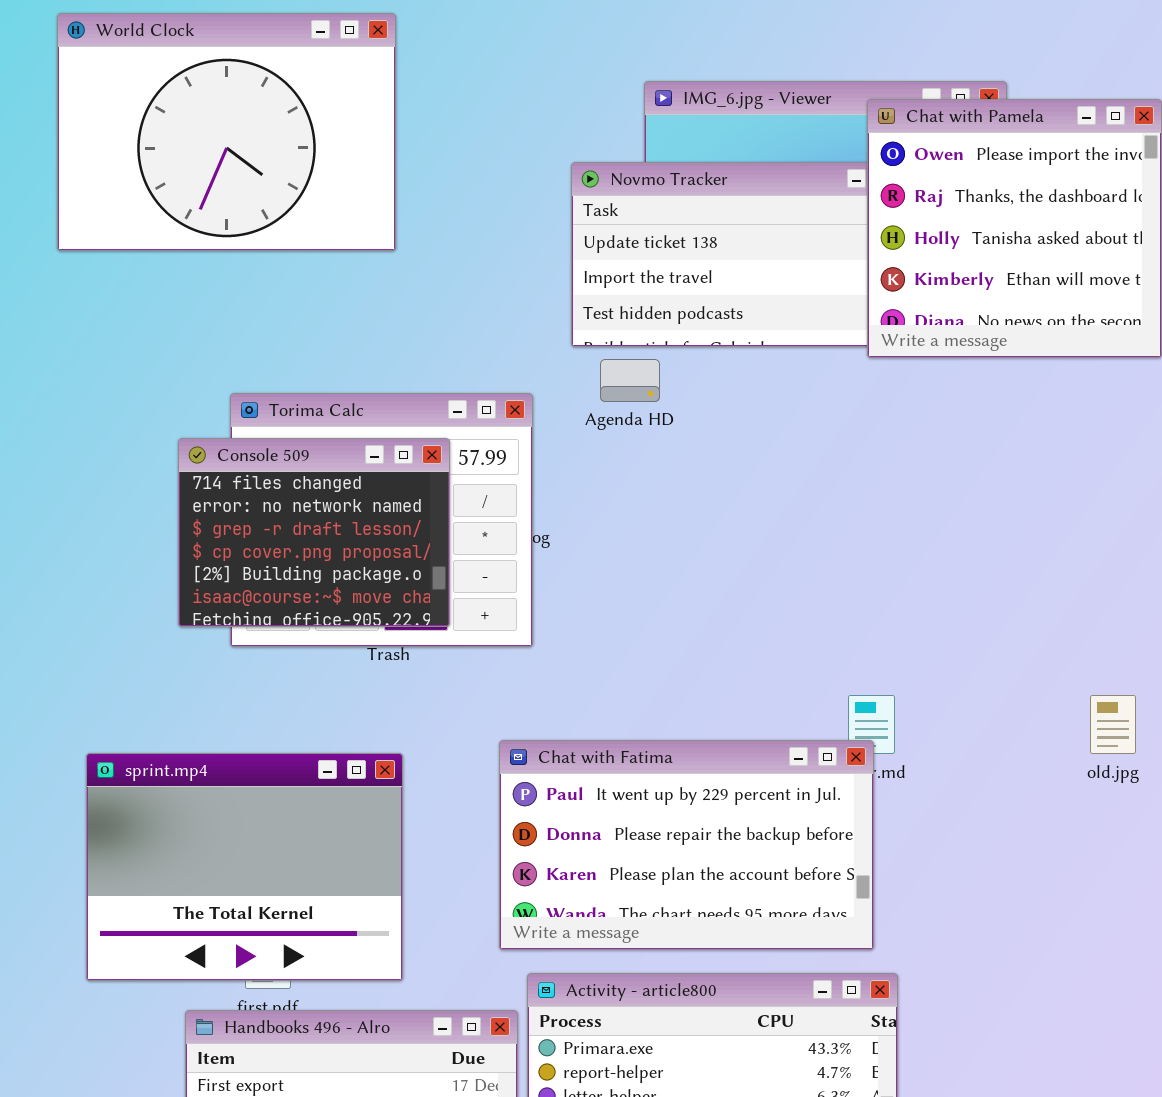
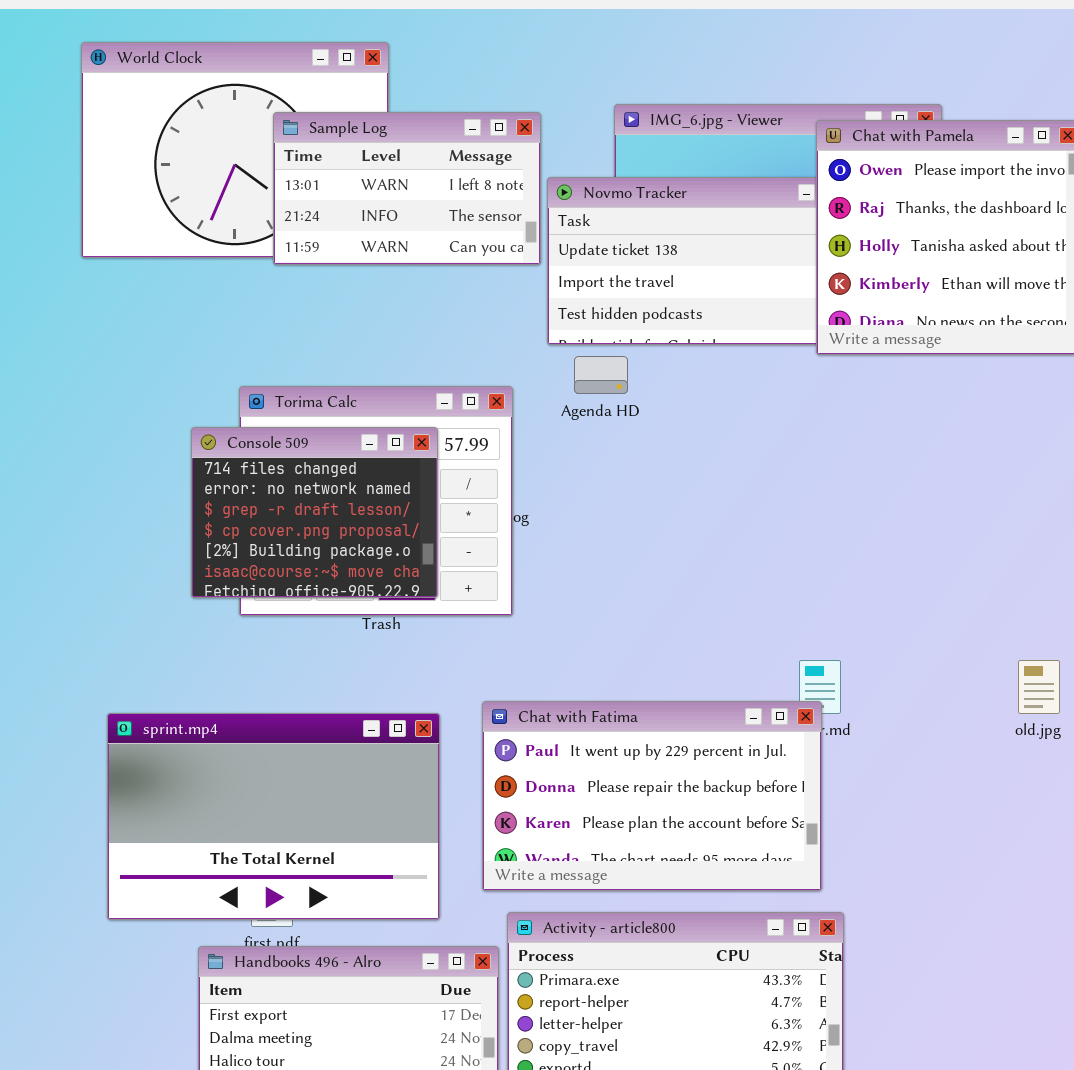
Sample Log: none -> [273,112,541,265], opened
sprint.mp4: [86,753,403,981] -> [107,713,440,920], resized

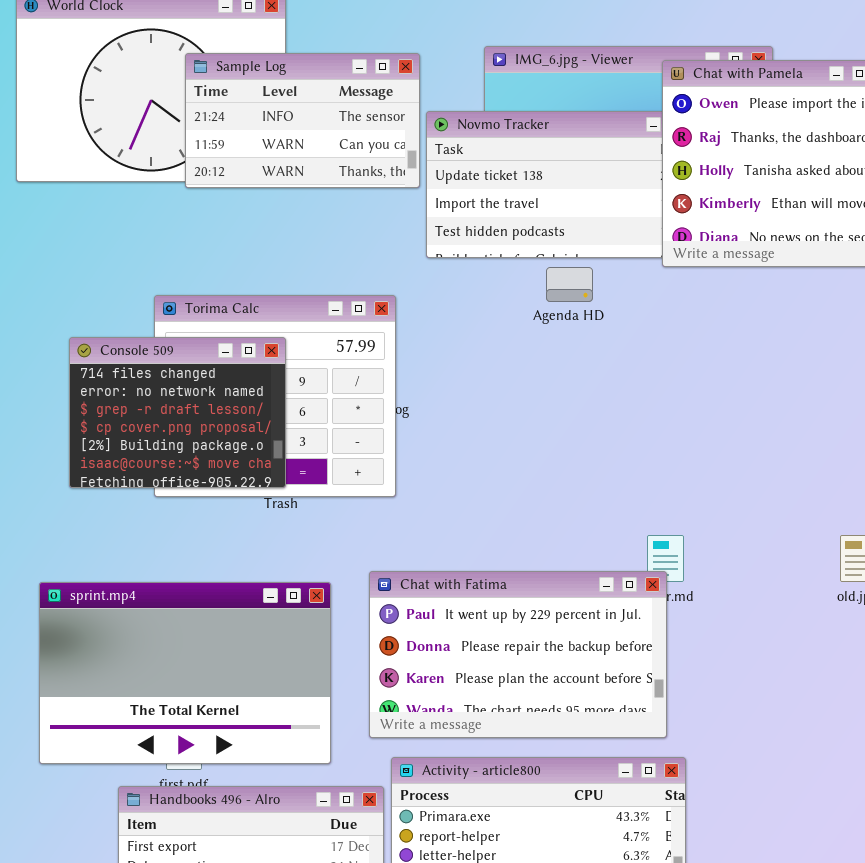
Sample Log: [273,112,541,265] -> [185,53,420,188], scrolled down 1 row
Agenda HD: [574,356,628,394] -> [546,267,593,302], moved
Console 509: [191,427,438,598] -> [69,337,286,488], moved

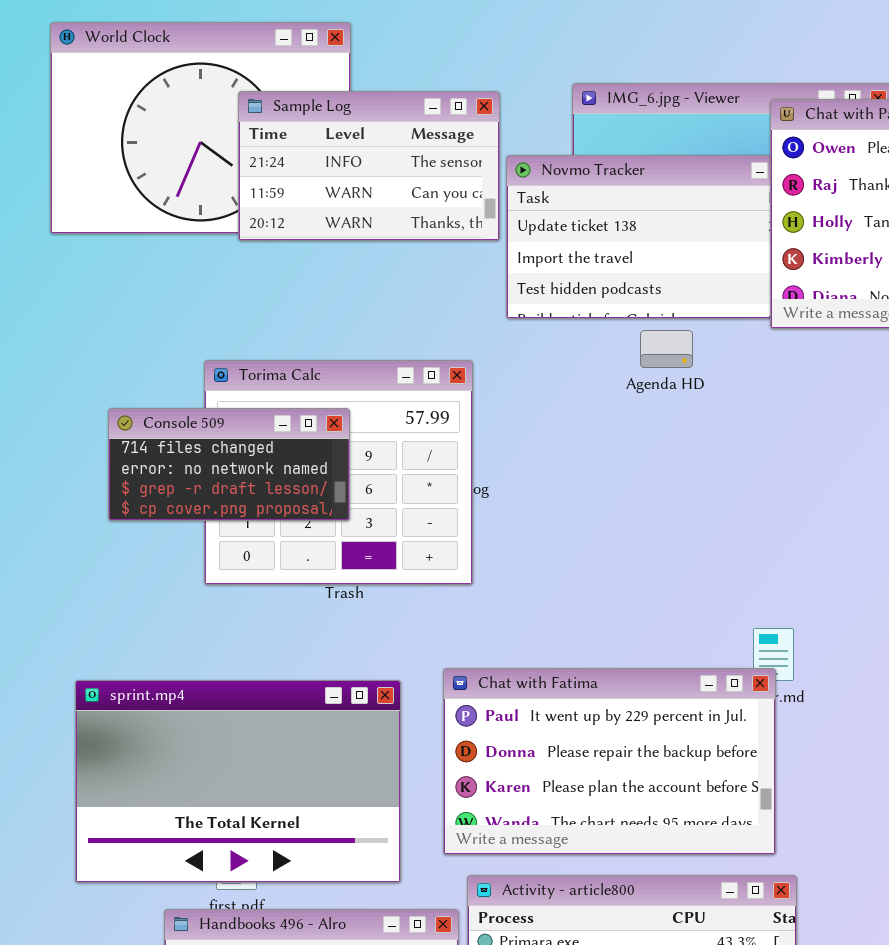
Console 509: [69,337,286,488] -> [108,408,350,521], resized

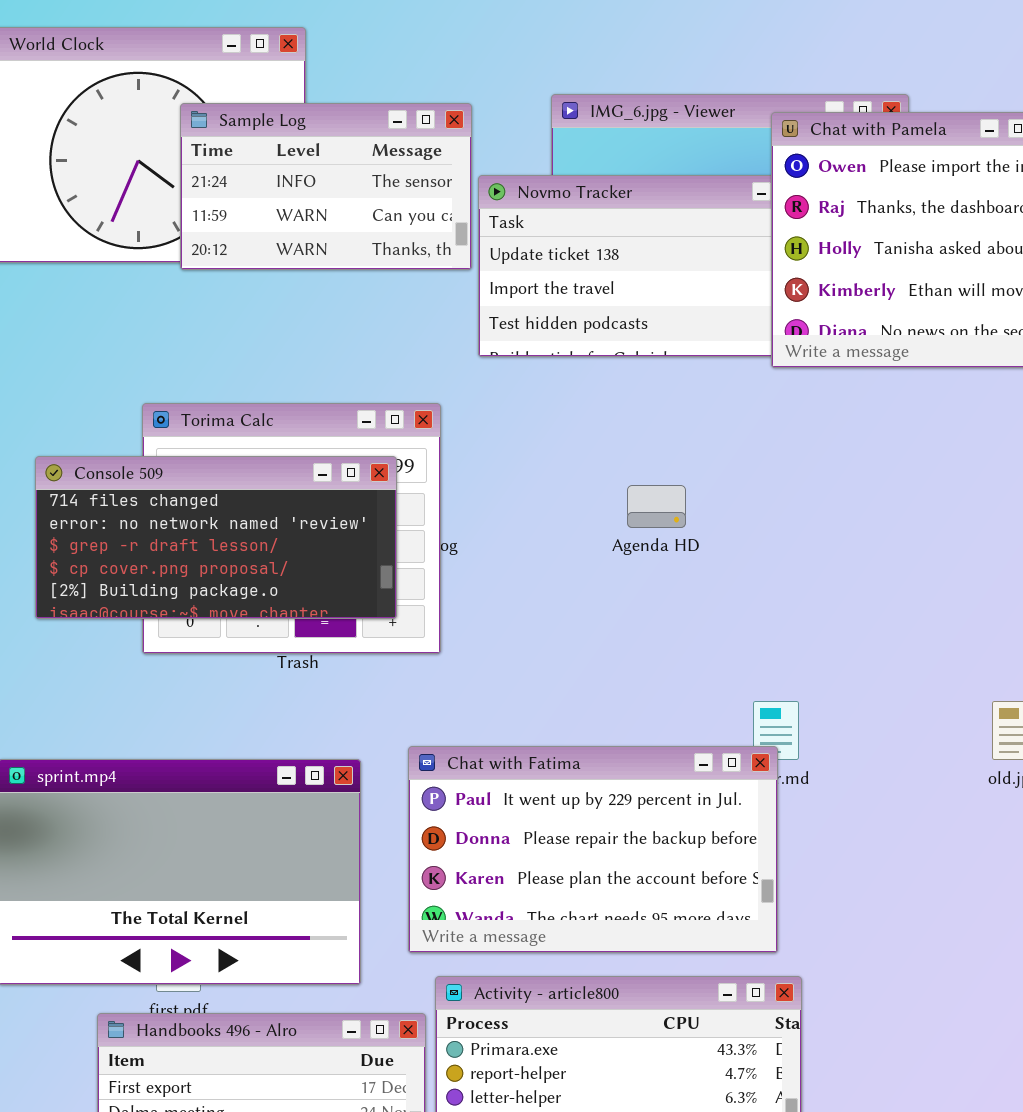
Agenda HD: [640,330,693,368] -> [627,485,686,528], moved
Console 509: [108,408,350,521] -> [35,456,397,619], resized

